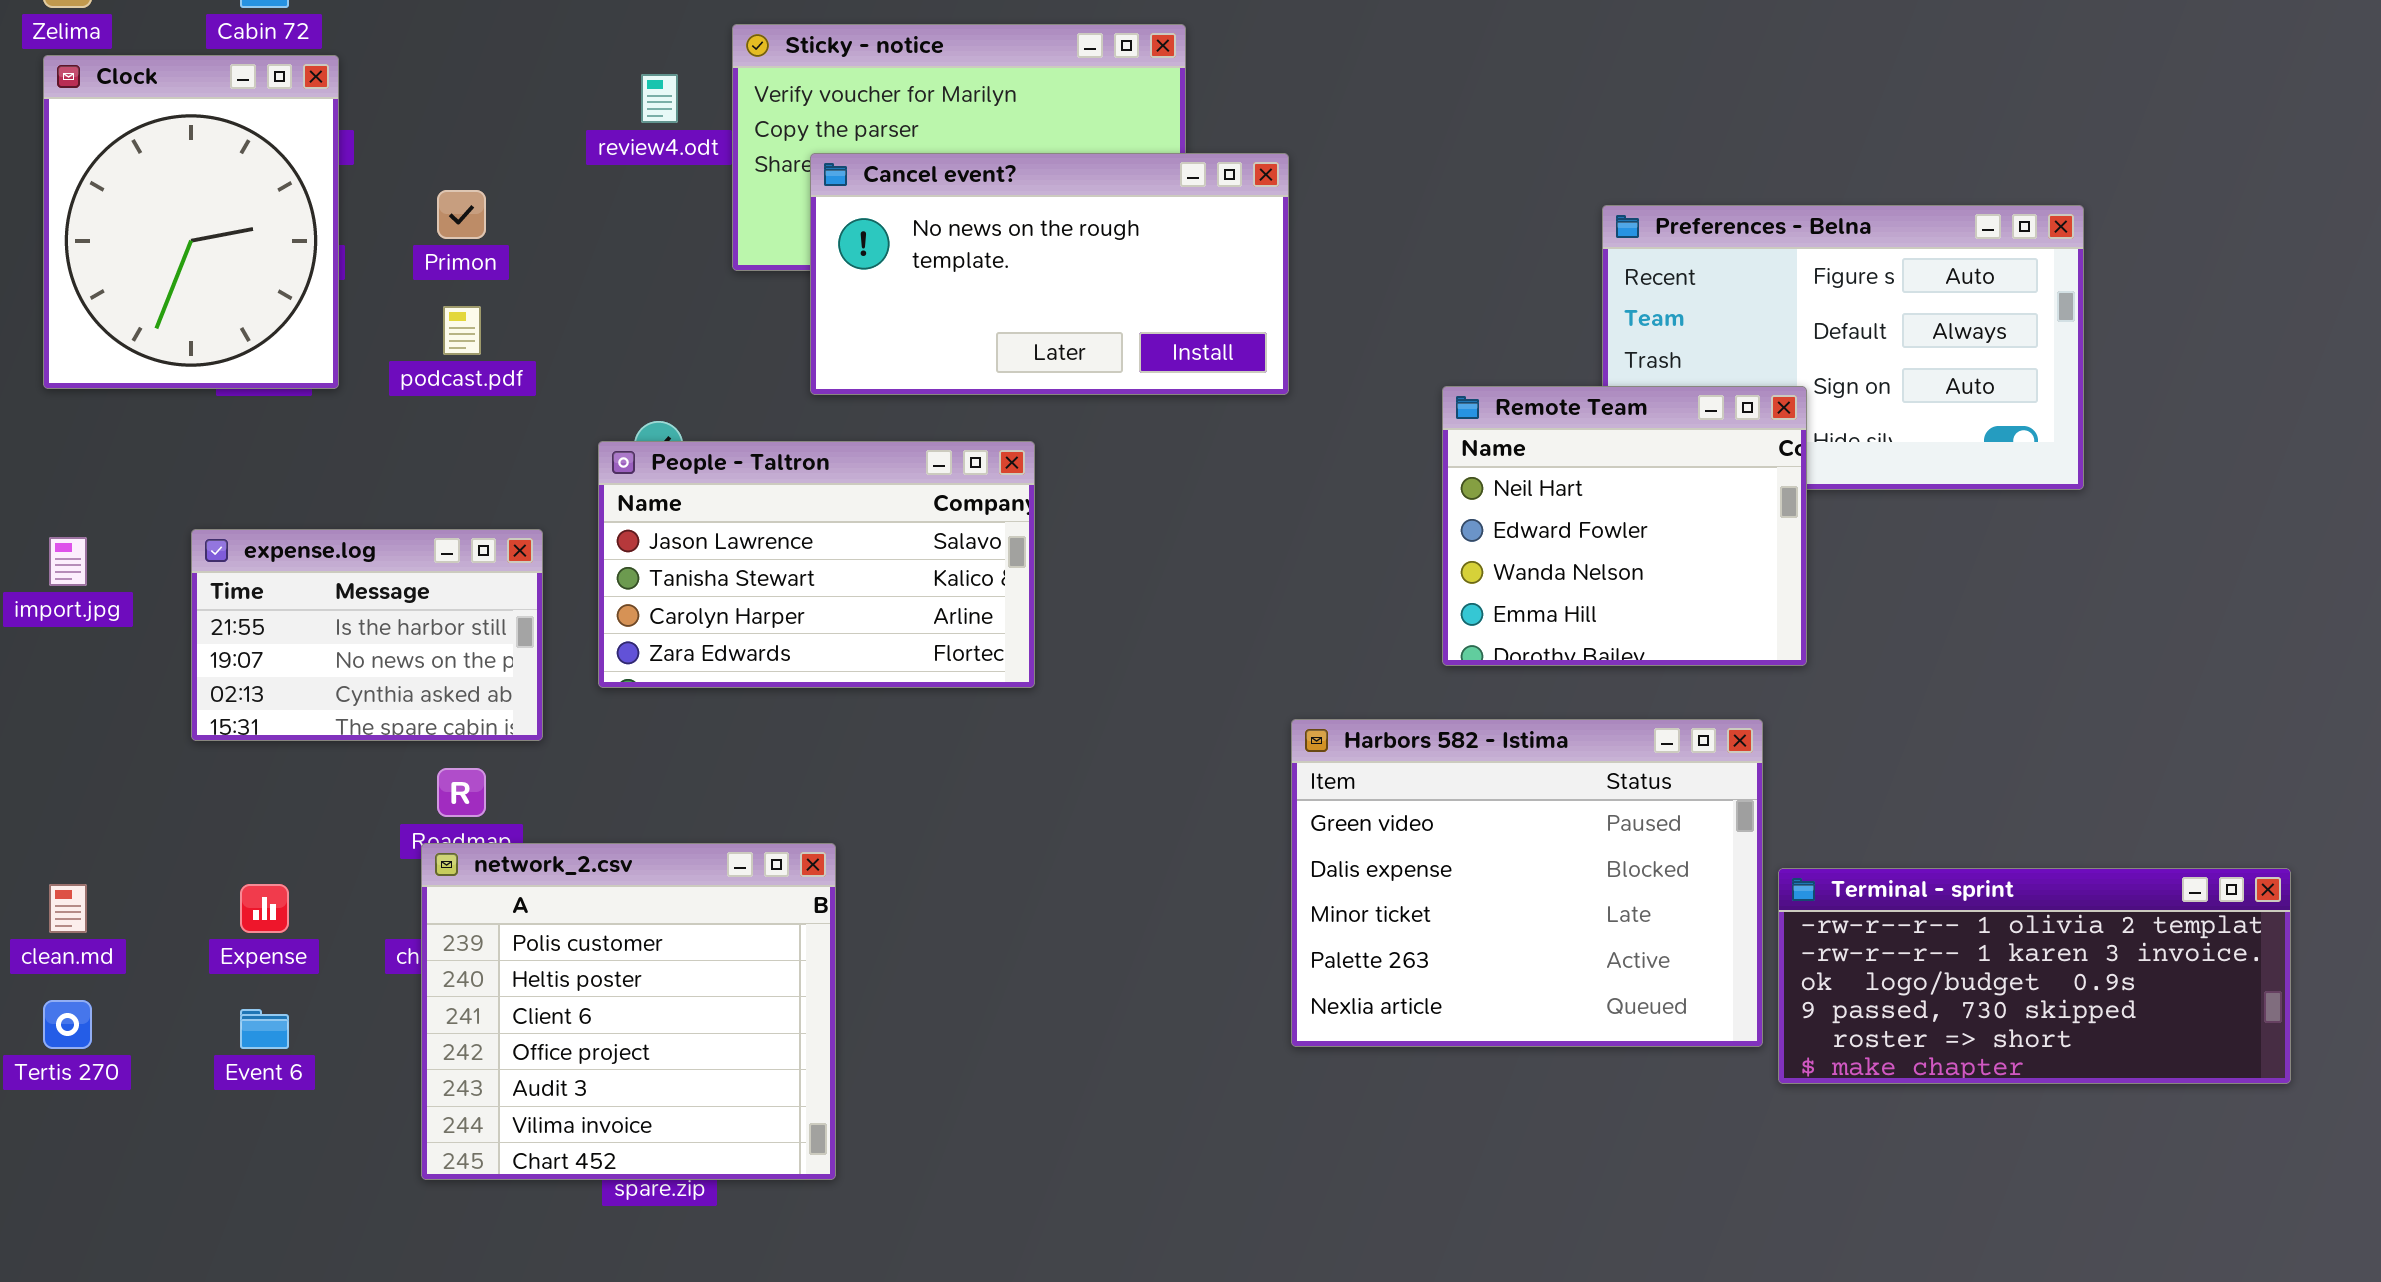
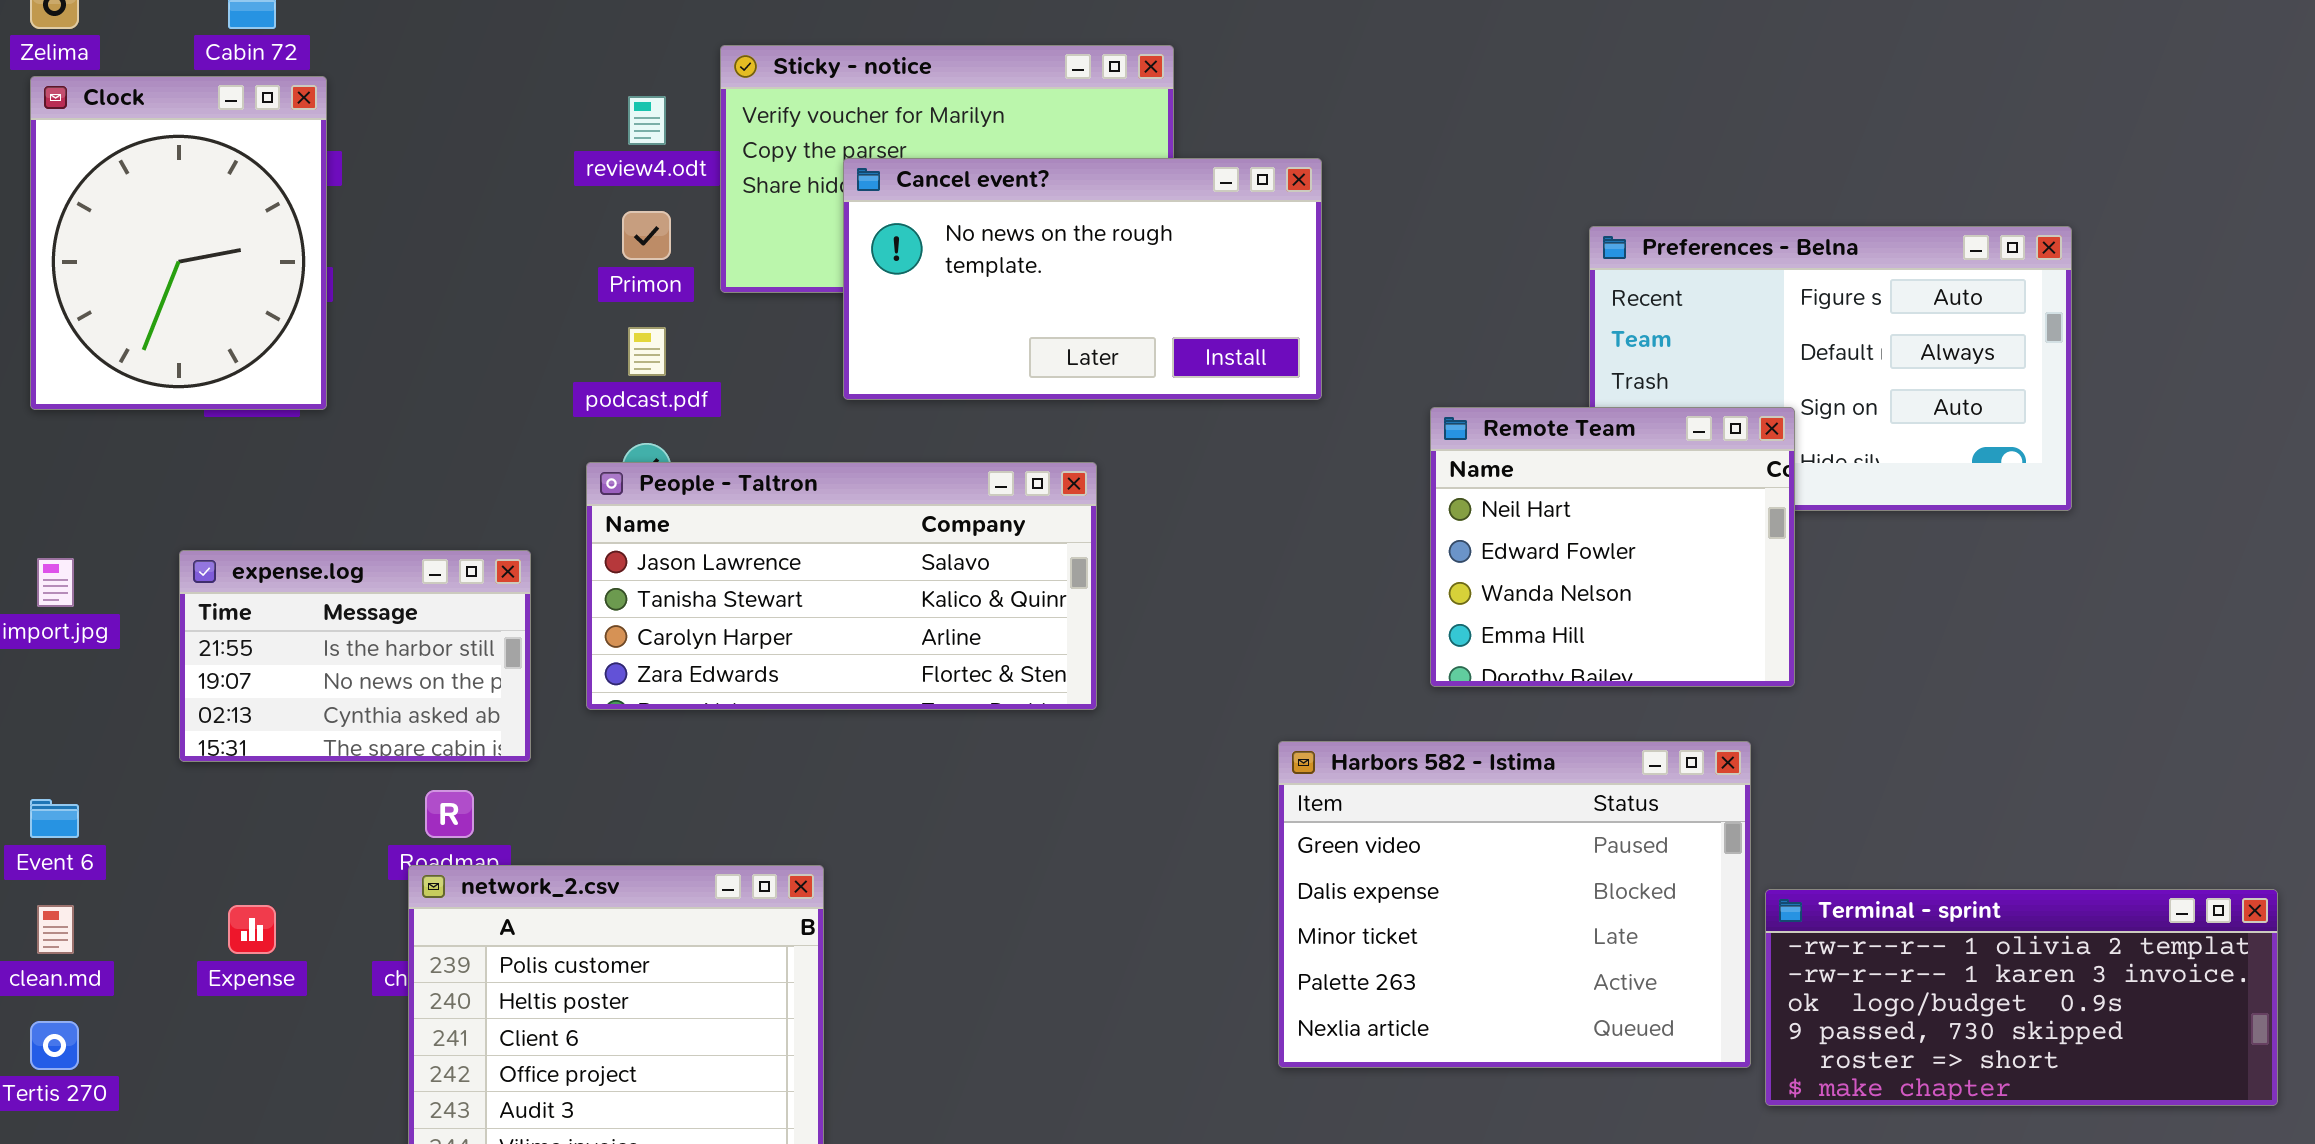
Cancel event?: [810,153,1289,395] -> [843,158,1322,400], moved
Primon: [437,190,486,239] -> [622,211,671,260], moved
podcast.pdf: [443,306,481,355] -> [628,327,666,376], moved
People - Taltron: [598,441,1035,688] -> [586,462,1097,710], resized
Event 6: [240,1009,289,1049] -> [30,799,79,838], moved

